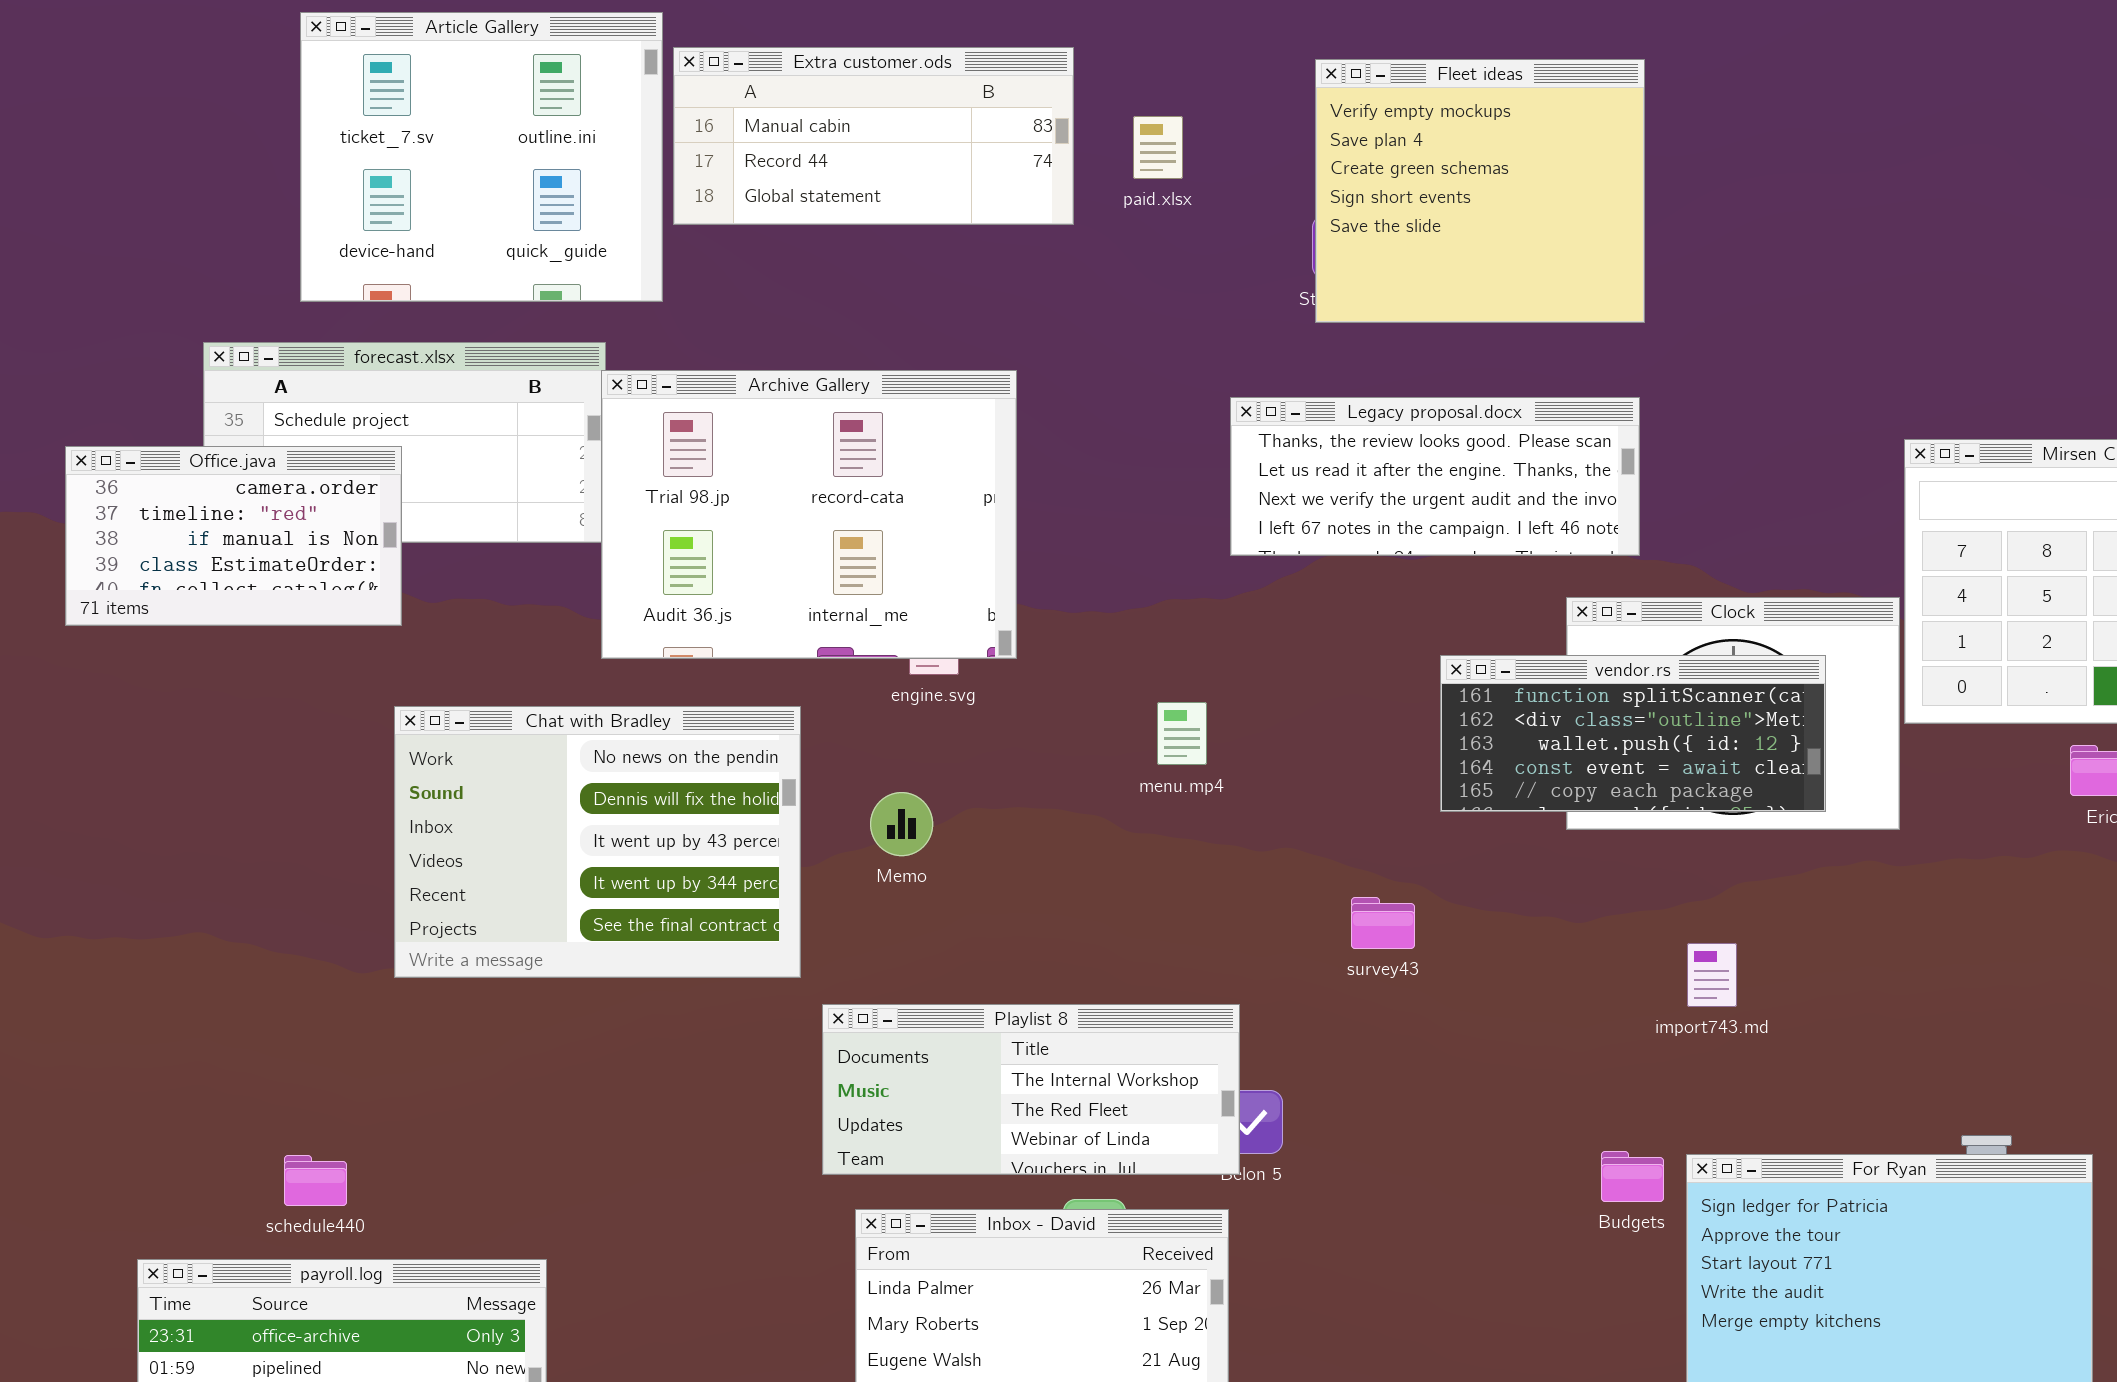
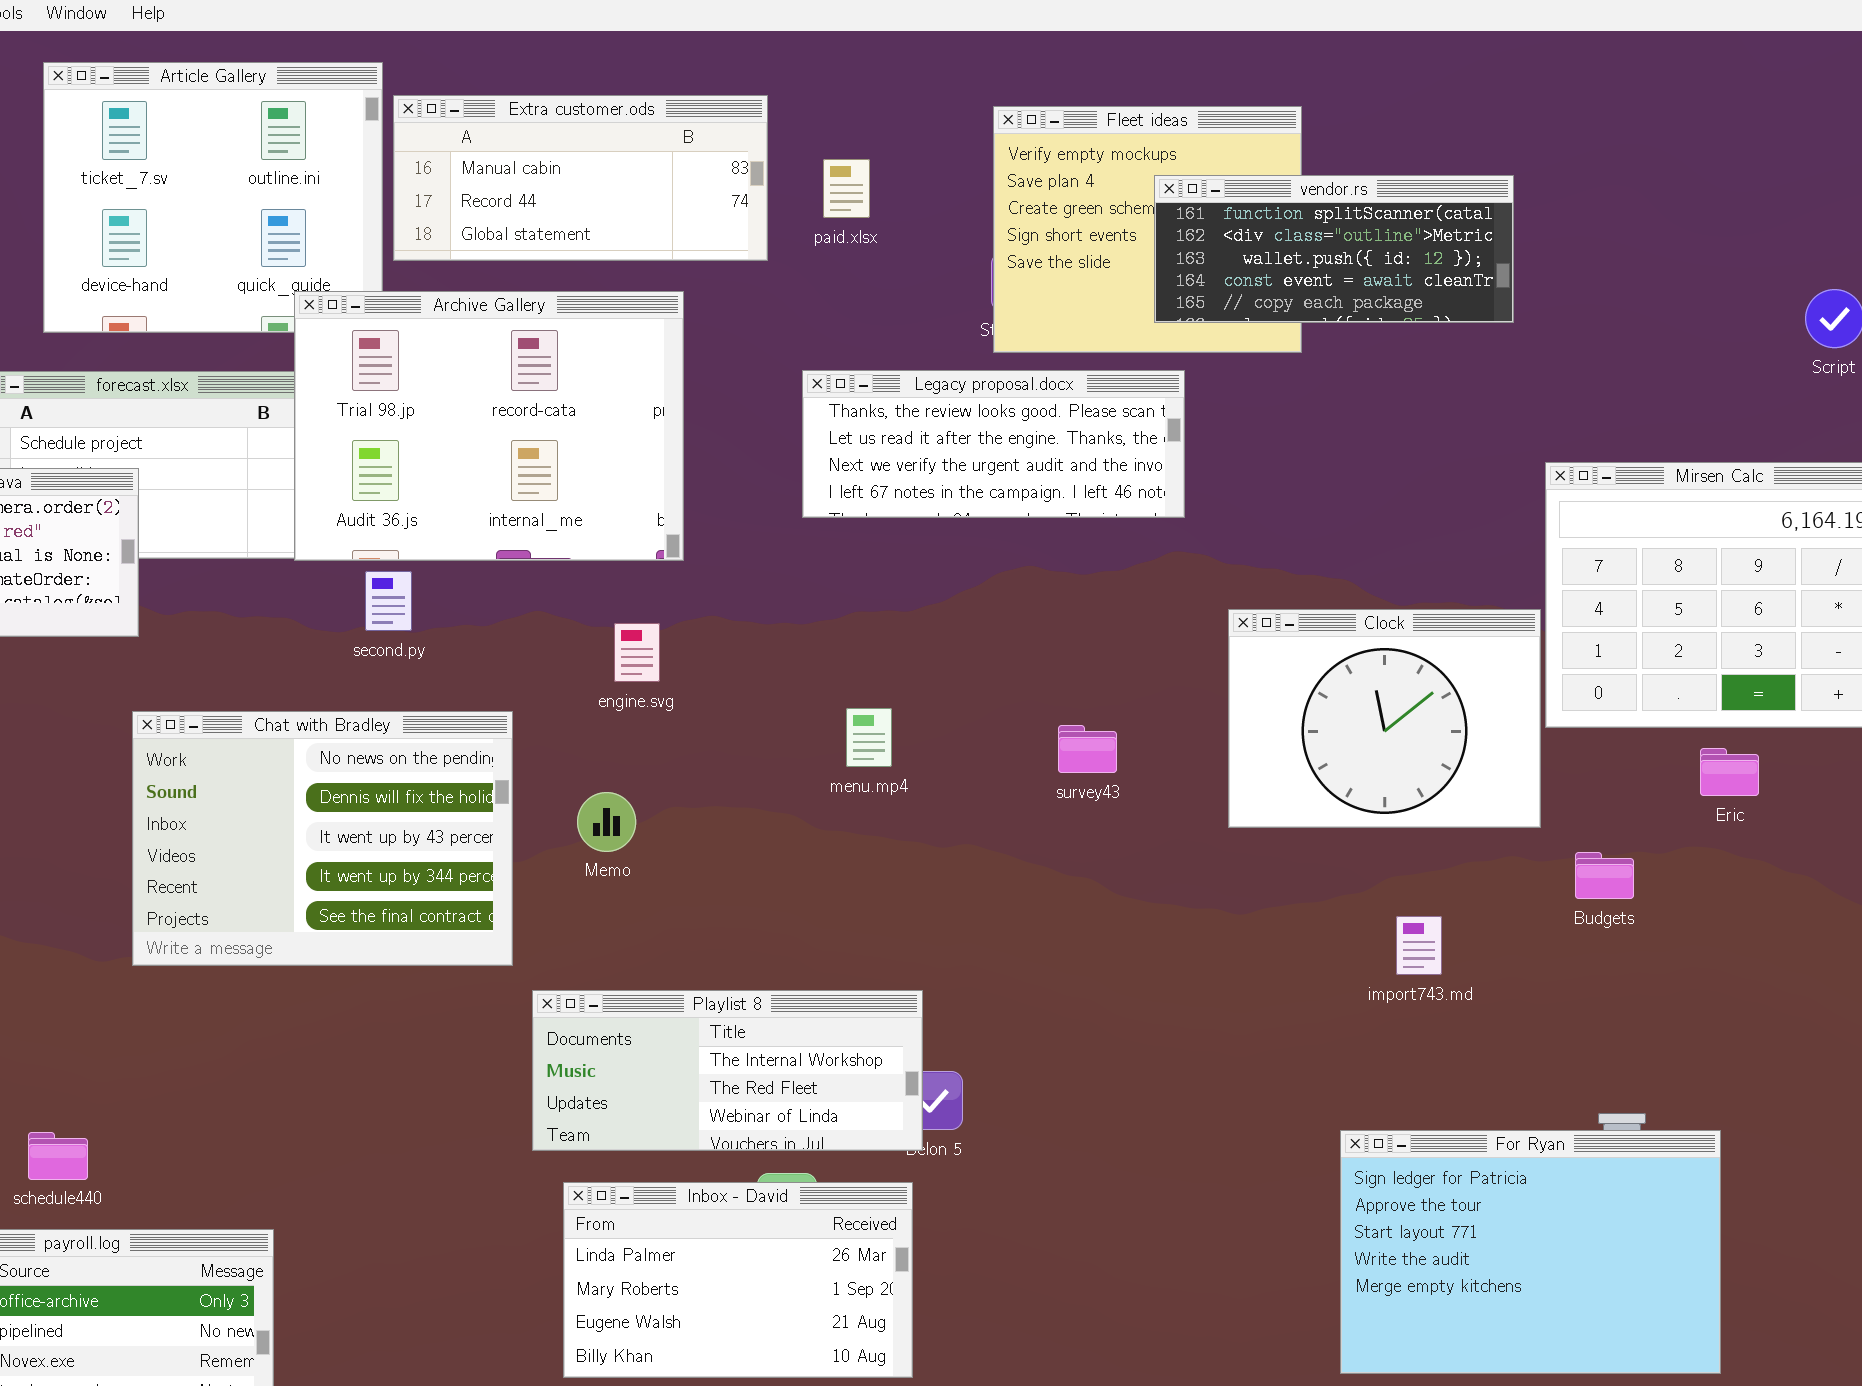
Archive Gallery: [601,370,1017,659] -> [294,291,684,561], moved
Legacy proposal.docx: [1230,397,1640,556] -> [802,370,1185,518], moved
vendor.rs: [1440,655,1826,812] -> [1154,175,1514,323], moved
survey43: [1351,897,1415,949] -> [1058,725,1117,773], moved
import743.md: [1687,943,1737,1007] -> [1396,916,1442,975], moved
Budgets: [1601,1151,1664,1202] -> [1575,852,1634,899], moved

